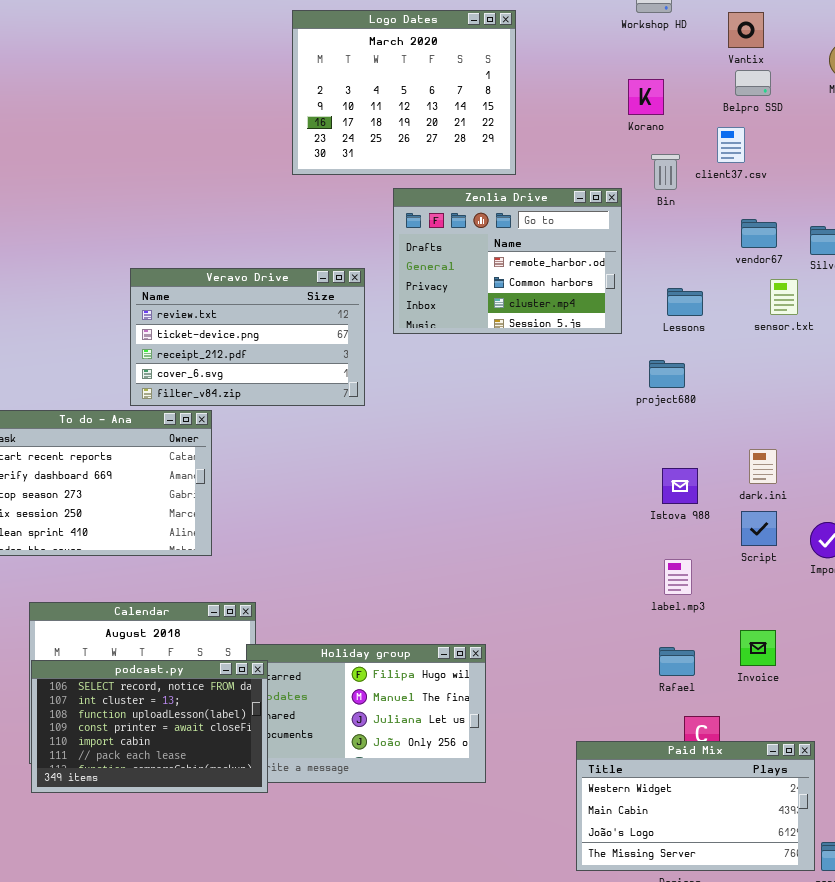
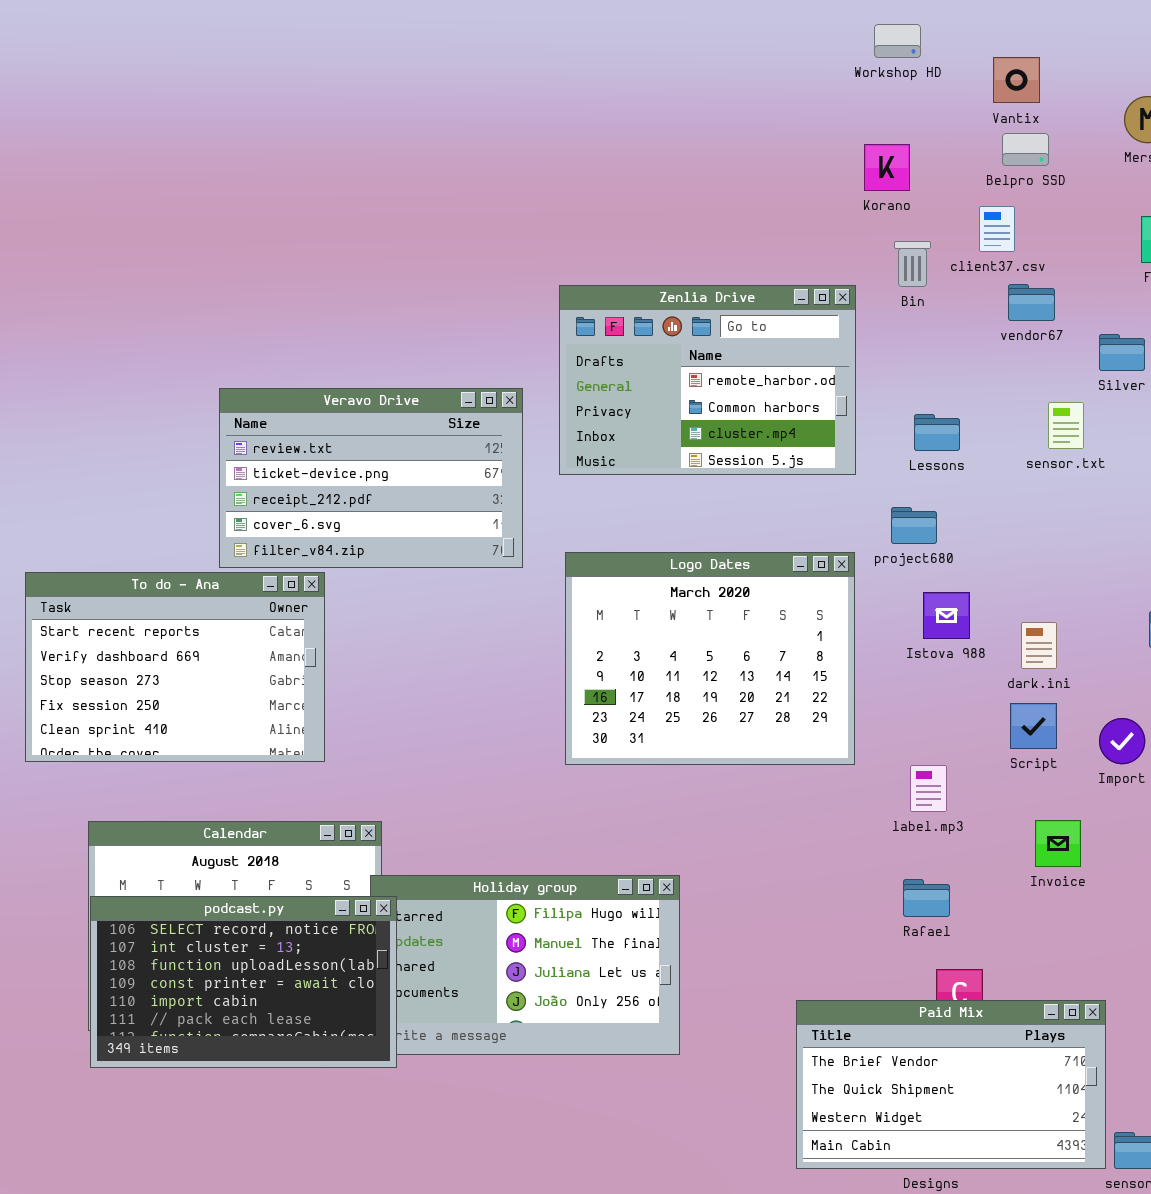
Logo Dates: [292,10,516,175] -> [565,552,855,765], moved
vendor67: [741,219,777,248] -> [1008,284,1055,321], moved
Istova 988: [662,468,698,504] -> [923,592,970,639], moved
Invoice: [740,630,776,666] -> [1035,820,1081,867], moved
Paid Mix: [576,741,815,871] -> [796,1000,1106,1169], scrolled up 2 rows

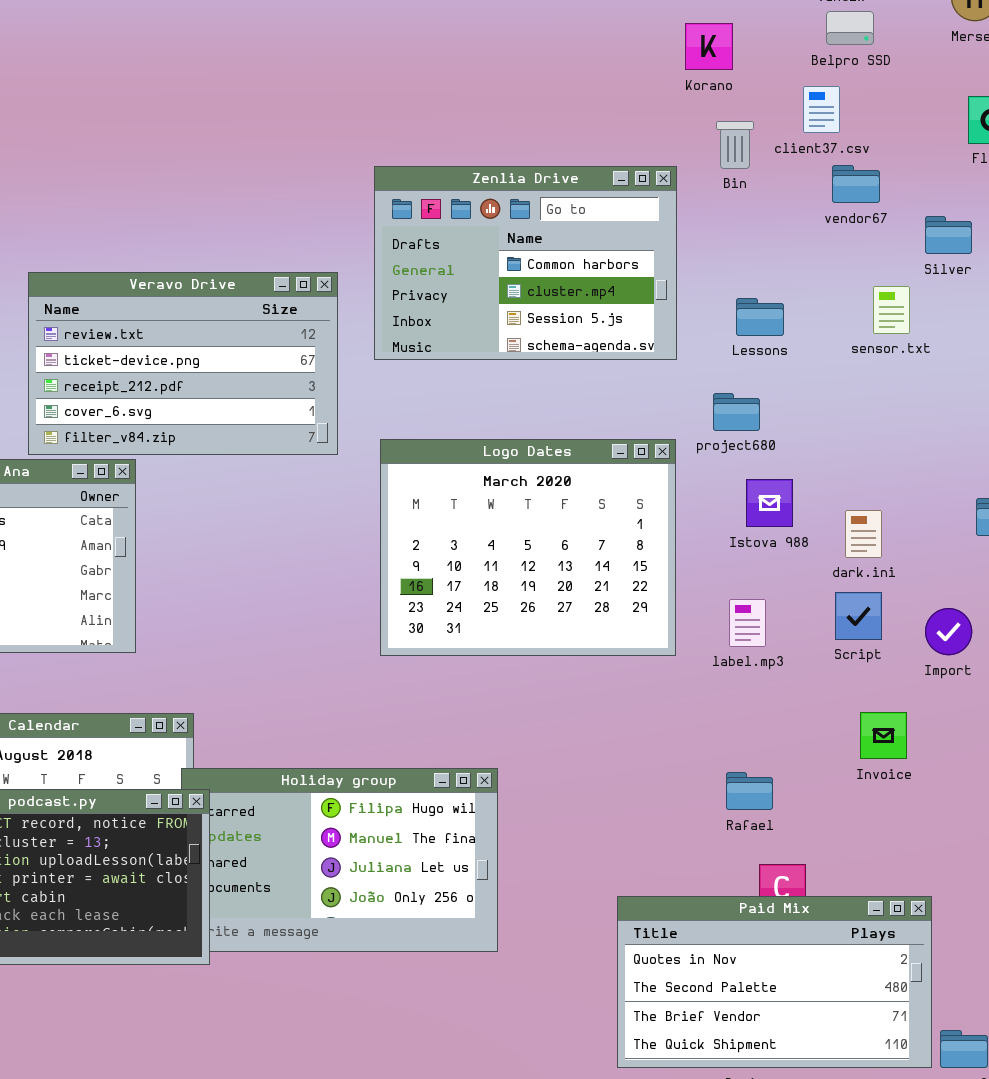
Zenlia Drive: [559,285,856,475] -> [374,166,677,360], scrolled down 1 row
label.mp3: [910,765,947,812] -> [729,599,766,647], moved
Paid Mix: [796,1000,1106,1169] -> [617,896,932,1068], scrolled up 2 rows

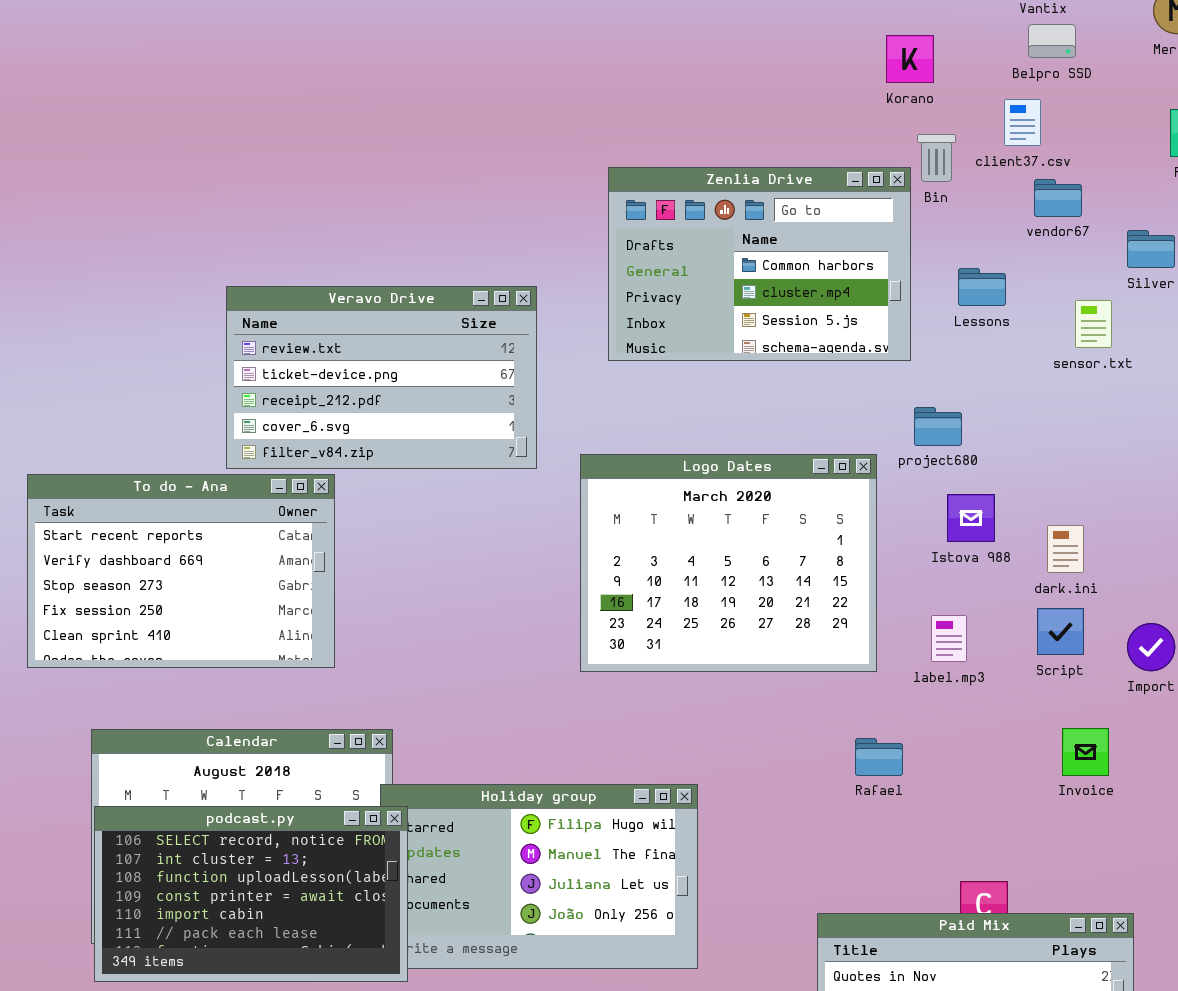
Zenlia Drive: [374,166,677,360] -> [608,167,911,361], moved
Lessons: [736,298,784,336] -> [958,268,1006,306], moved
Rafael: [726,772,773,810] -> [855,738,903,776], moved

